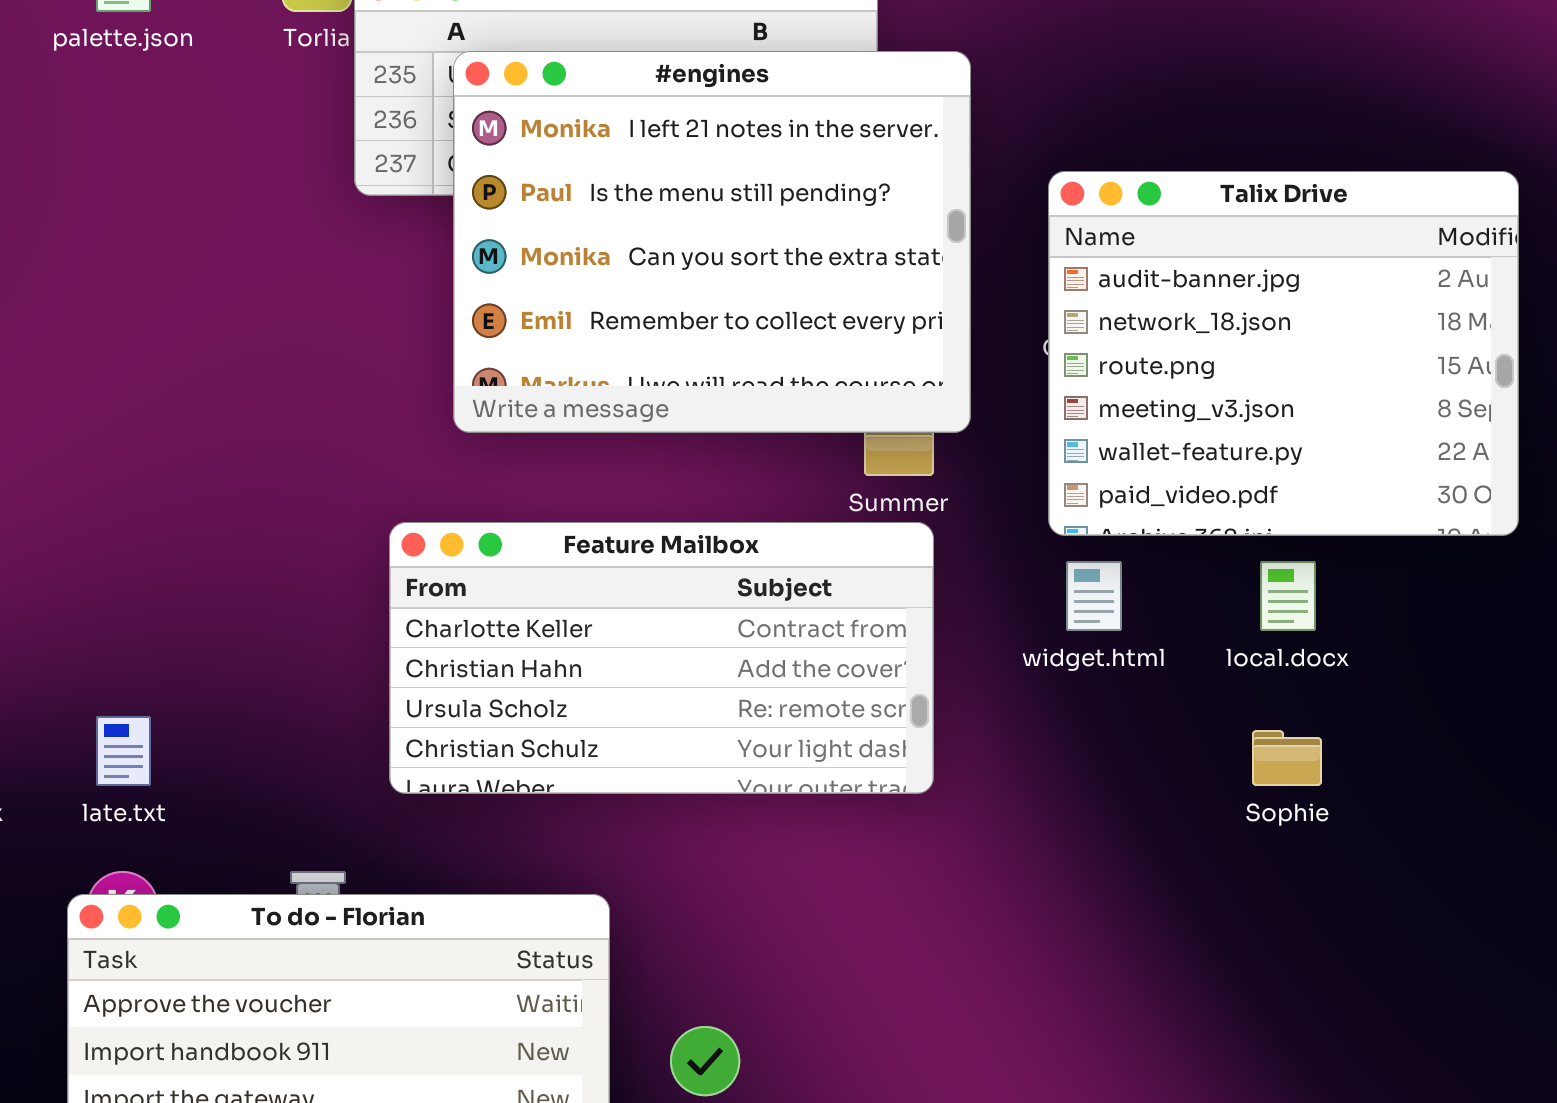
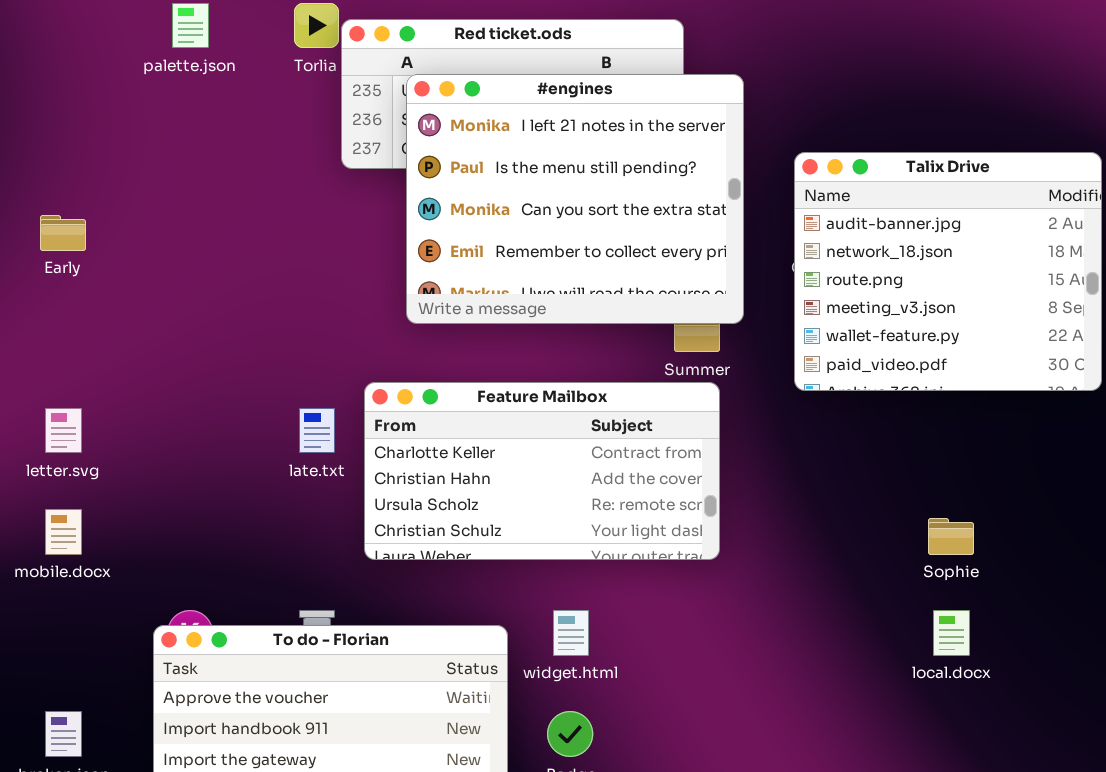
widget.html: [1066,561,1122,631] -> [553,610,589,656], moved
local.docx: [1260,561,1316,631] -> [933,610,970,656], moved
late.txt: [96,716,151,786] -> [299,408,335,453], moved

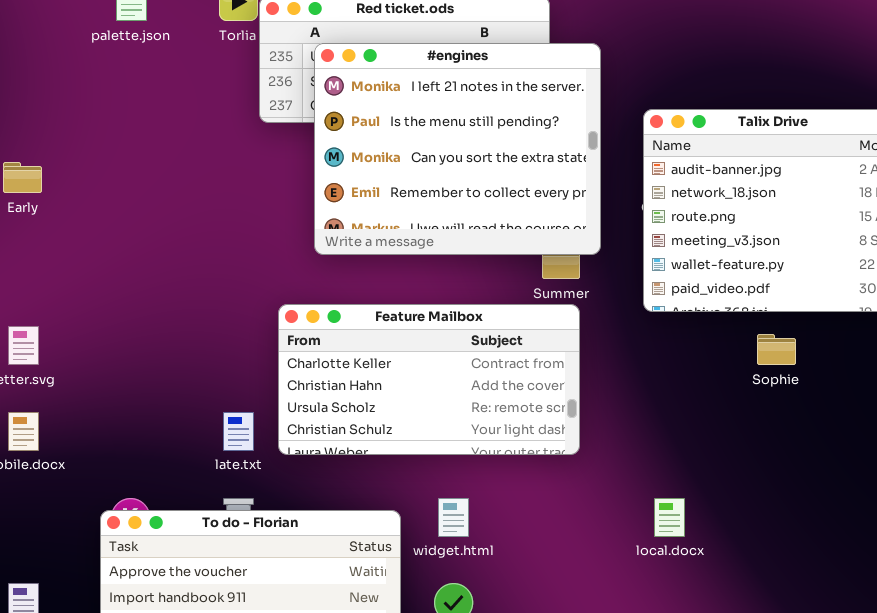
late.txt: [299,408,335,453] -> [223,412,254,451], moved
Sophie: [928,518,974,555] -> [757,334,796,365], moved
local.docx: [933,610,970,656] -> [654,498,685,537], moved

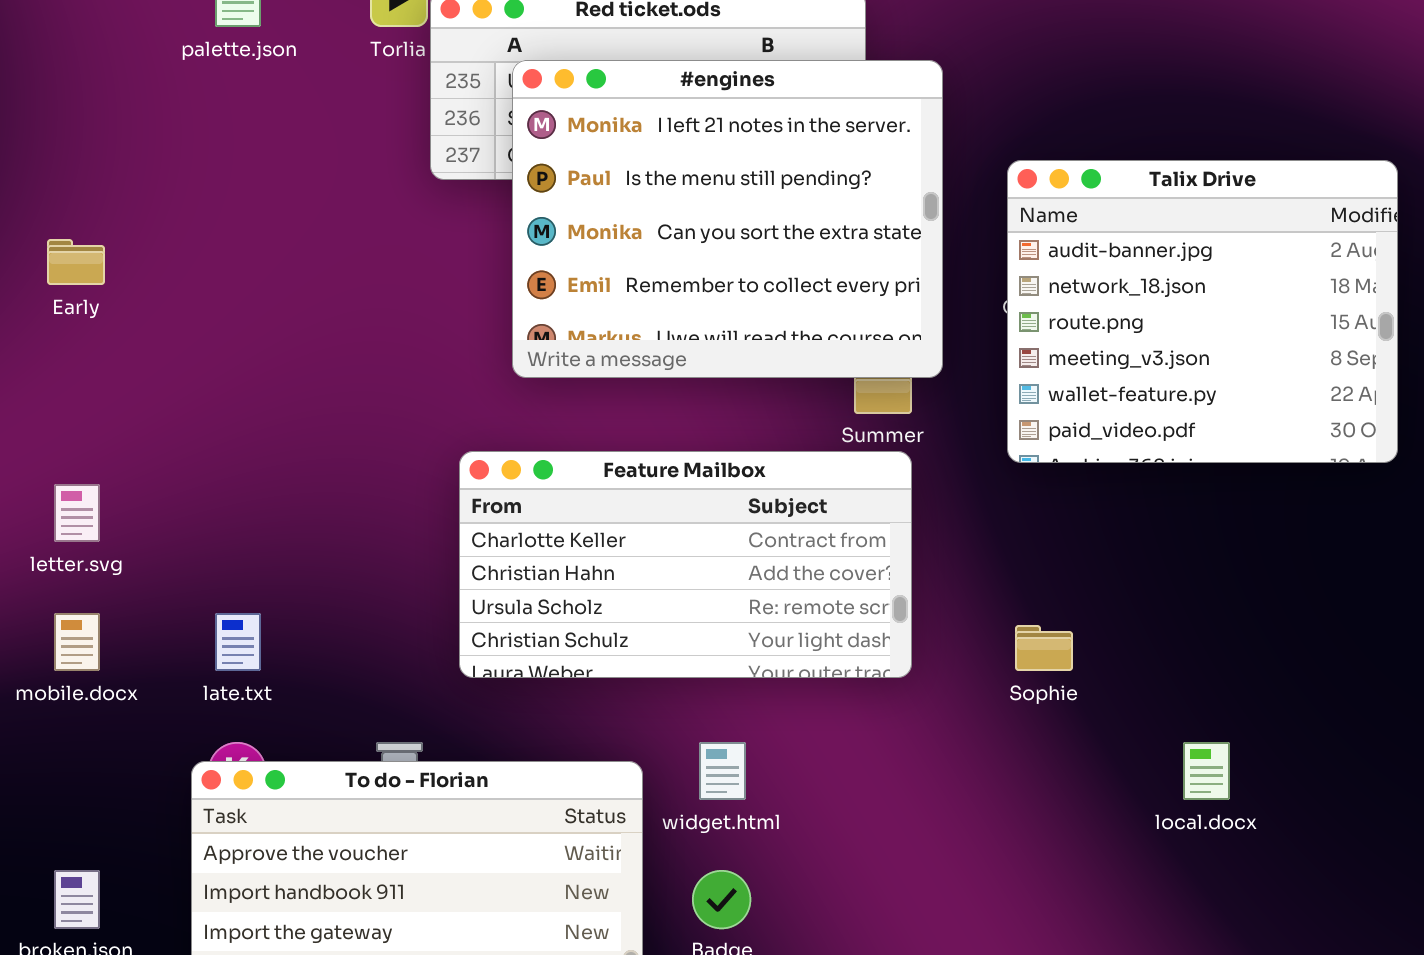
Sophie: [757,334,796,365] -> [1015,625,1073,671], moved
late.txt: [223,412,254,451] -> [215,613,261,671], moved
local.docx: [654,498,685,537] -> [1183,742,1230,800], moved

